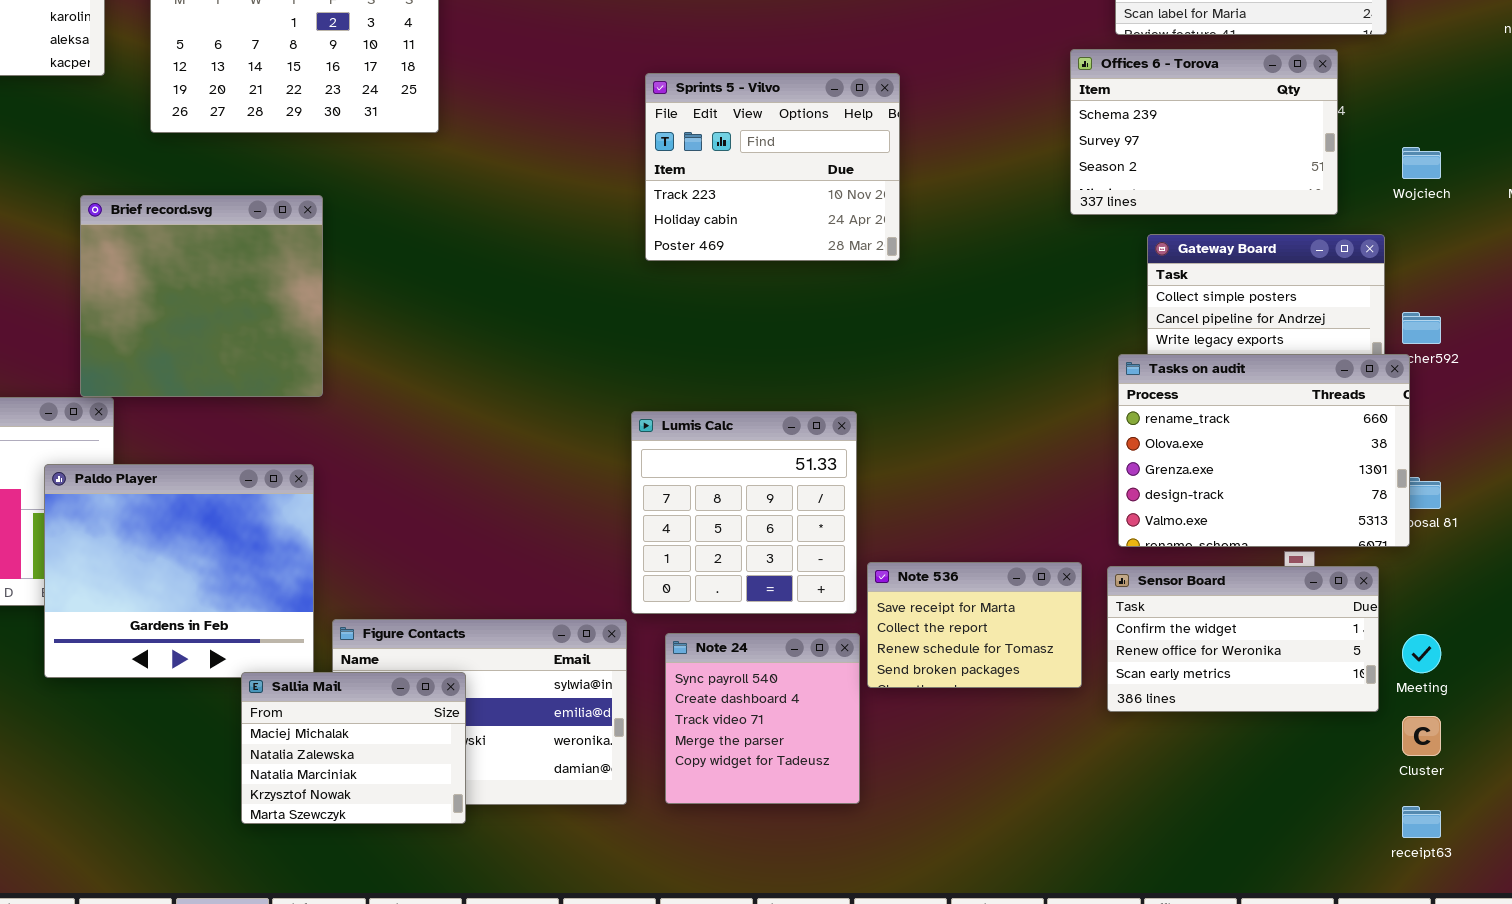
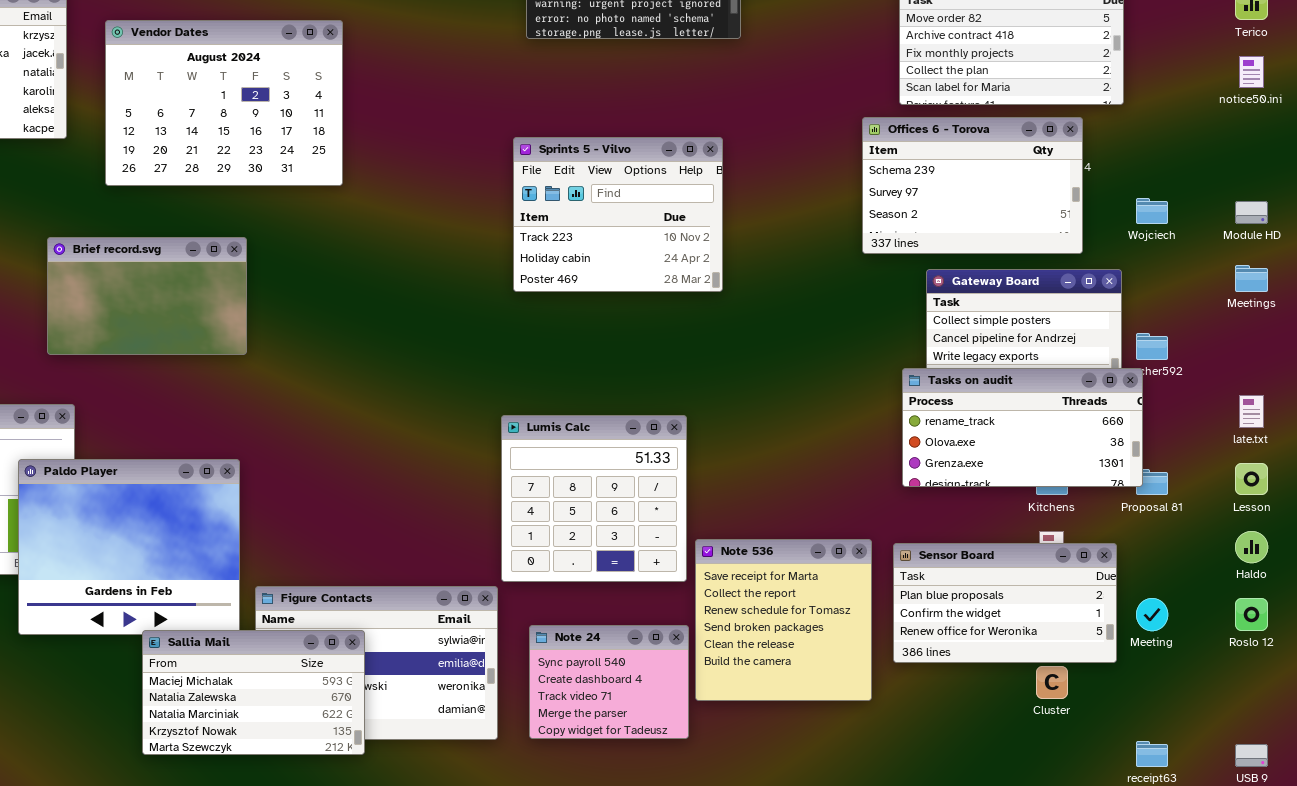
Brief record.svg: [80,195,323,397] -> [47,237,247,355], resized
Tasks on audit: [1118,354,1410,547] -> [902,368,1143,487], resized
Note 536: [867,562,1082,688] -> [695,539,872,701], resized
Sensor Board: [1107,566,1379,712] -> [893,543,1117,663], scrolled up 1 row
Note 24: [665,633,860,804] -> [529,625,689,739], resized
Sallia Mail: [241,672,466,824] -> [142,630,365,755], resized
Cluster: [1402,716,1441,756] -> [1036,666,1068,699], moved

